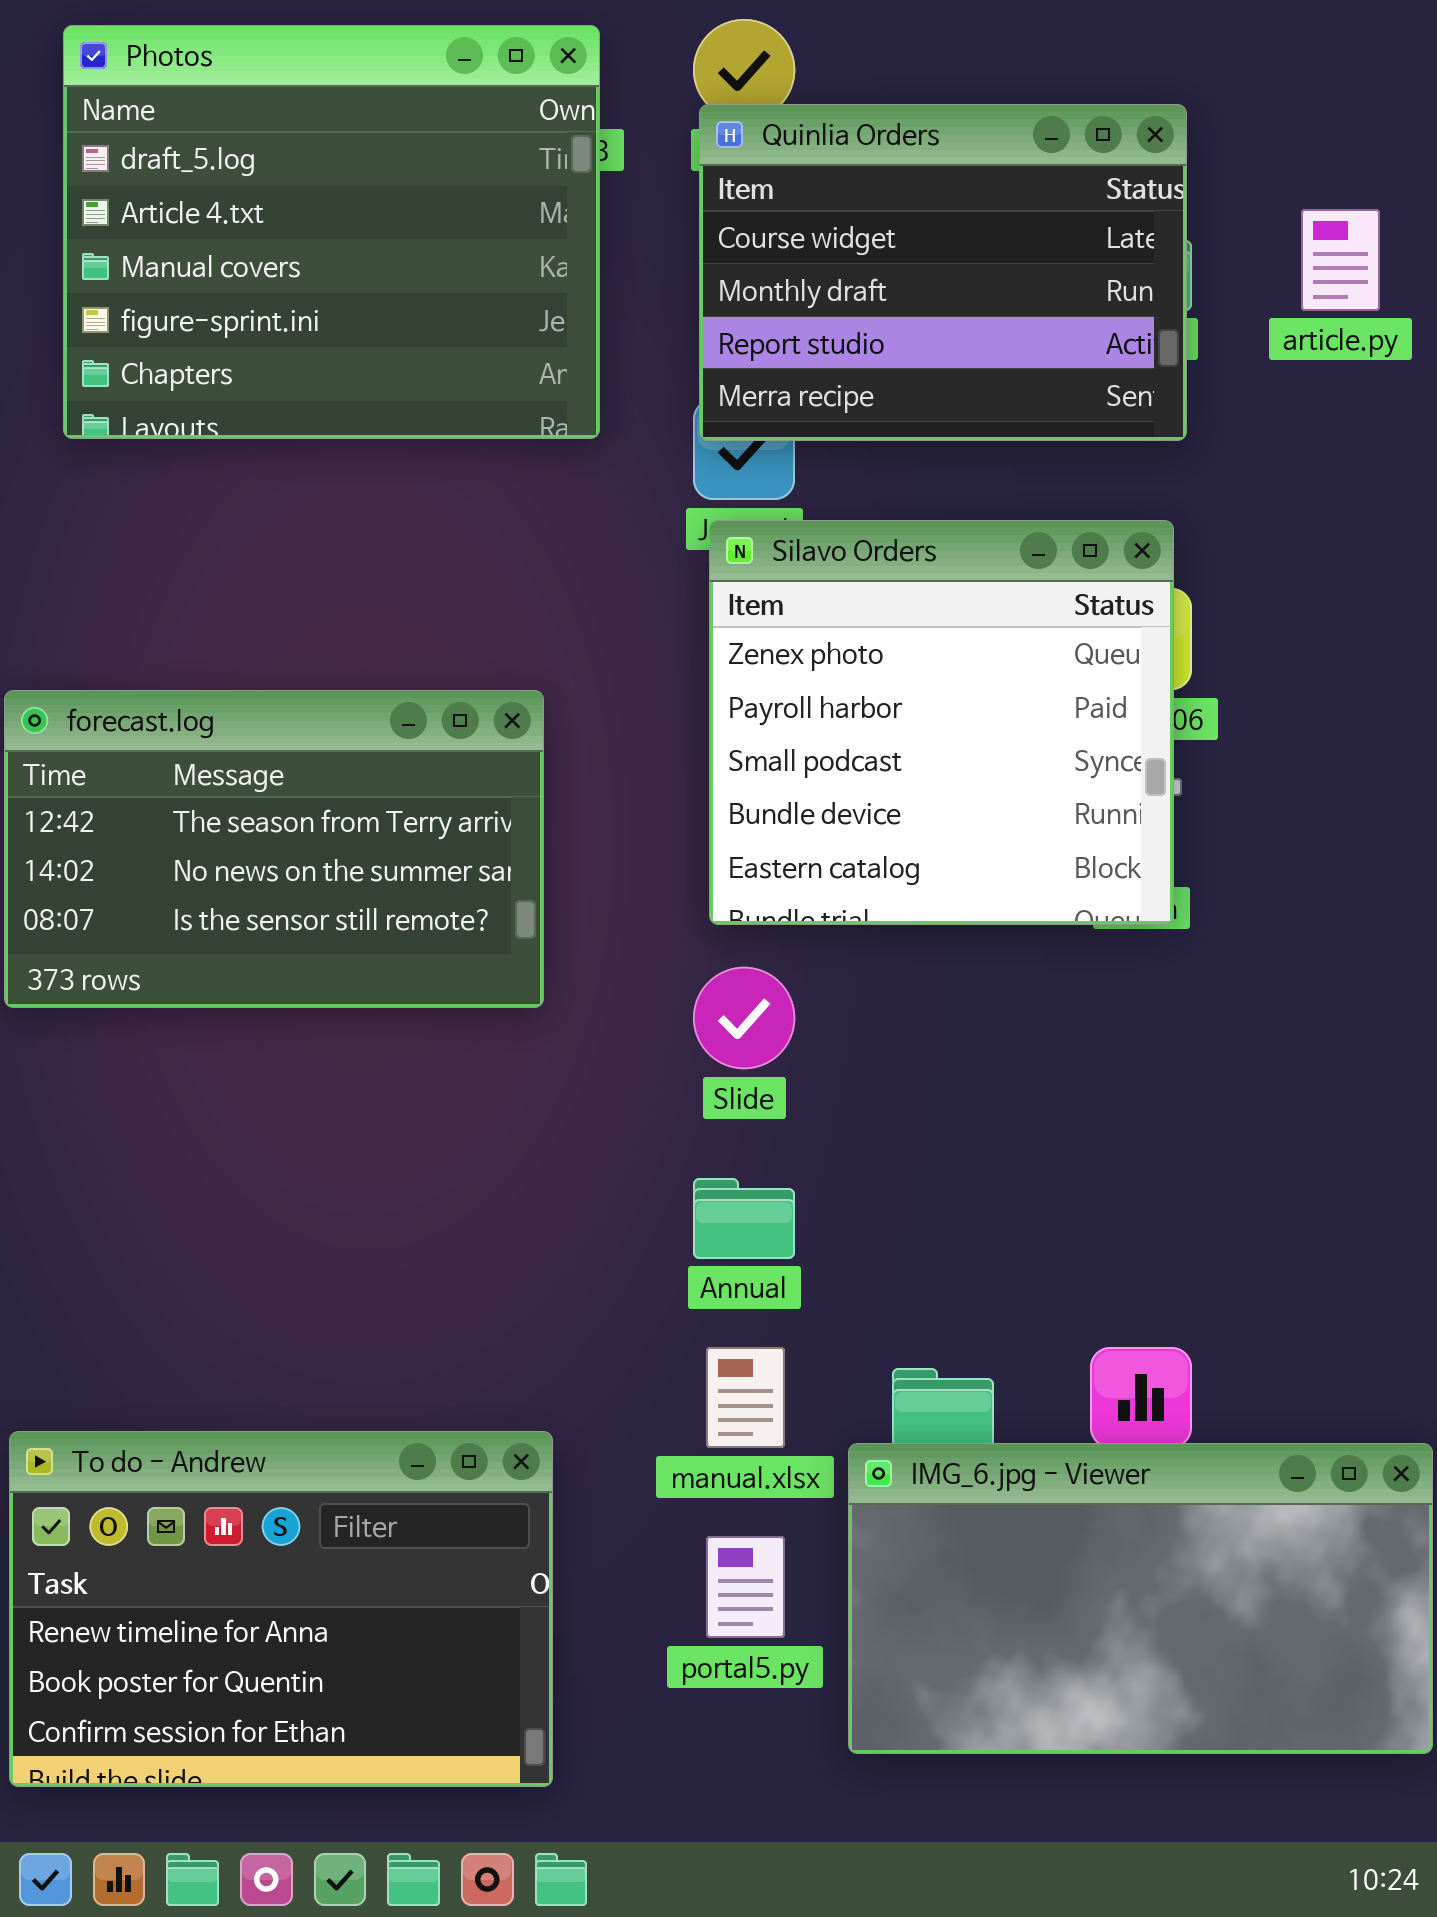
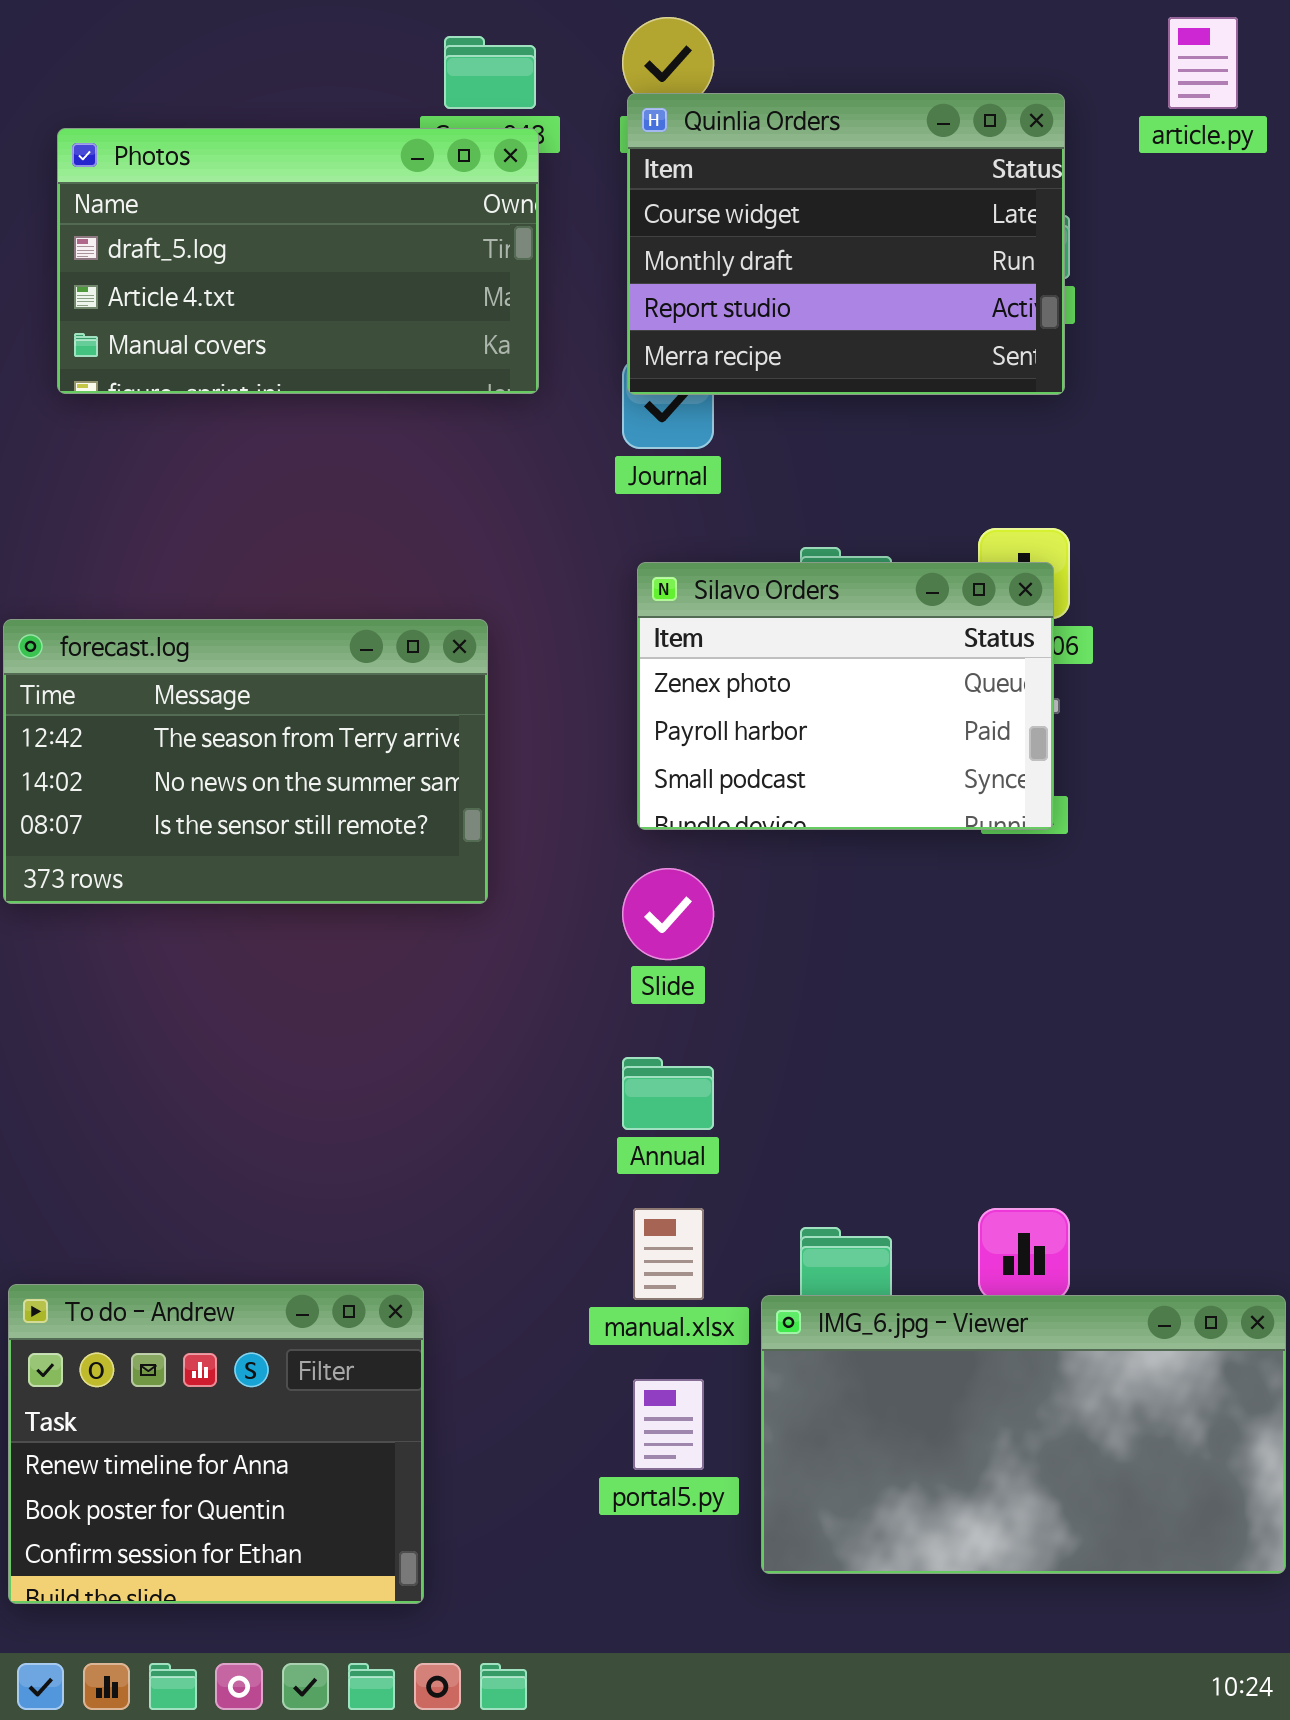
Photos: [63,25,600,439] -> [57,128,539,394], resized
article.py: [1301,209,1380,311] -> [1168,17,1238,109], moved
Silavo Orders: [709,520,1174,925] -> [637,562,1054,830], resized
To do - Andrew: [9,1431,553,1787] -> [8,1284,424,1604], resized

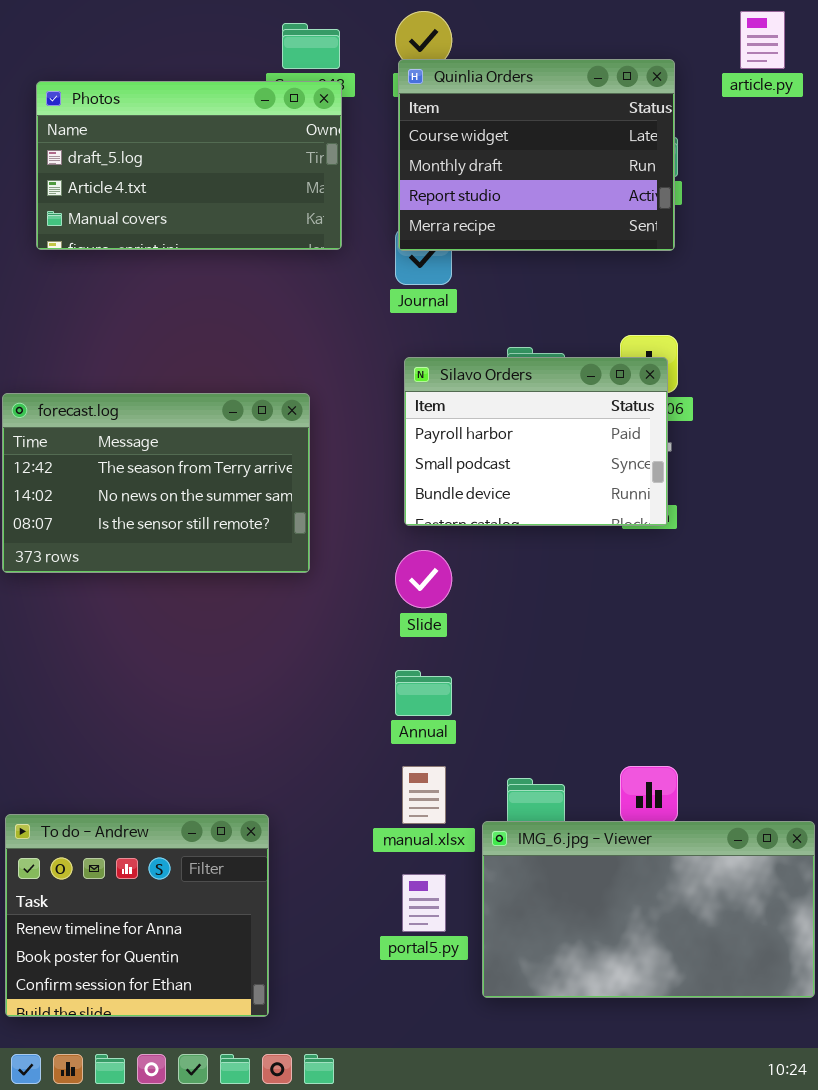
Silavo Orders: [637,562,1054,830] -> [404,357,668,526], scrolled down 1 row

